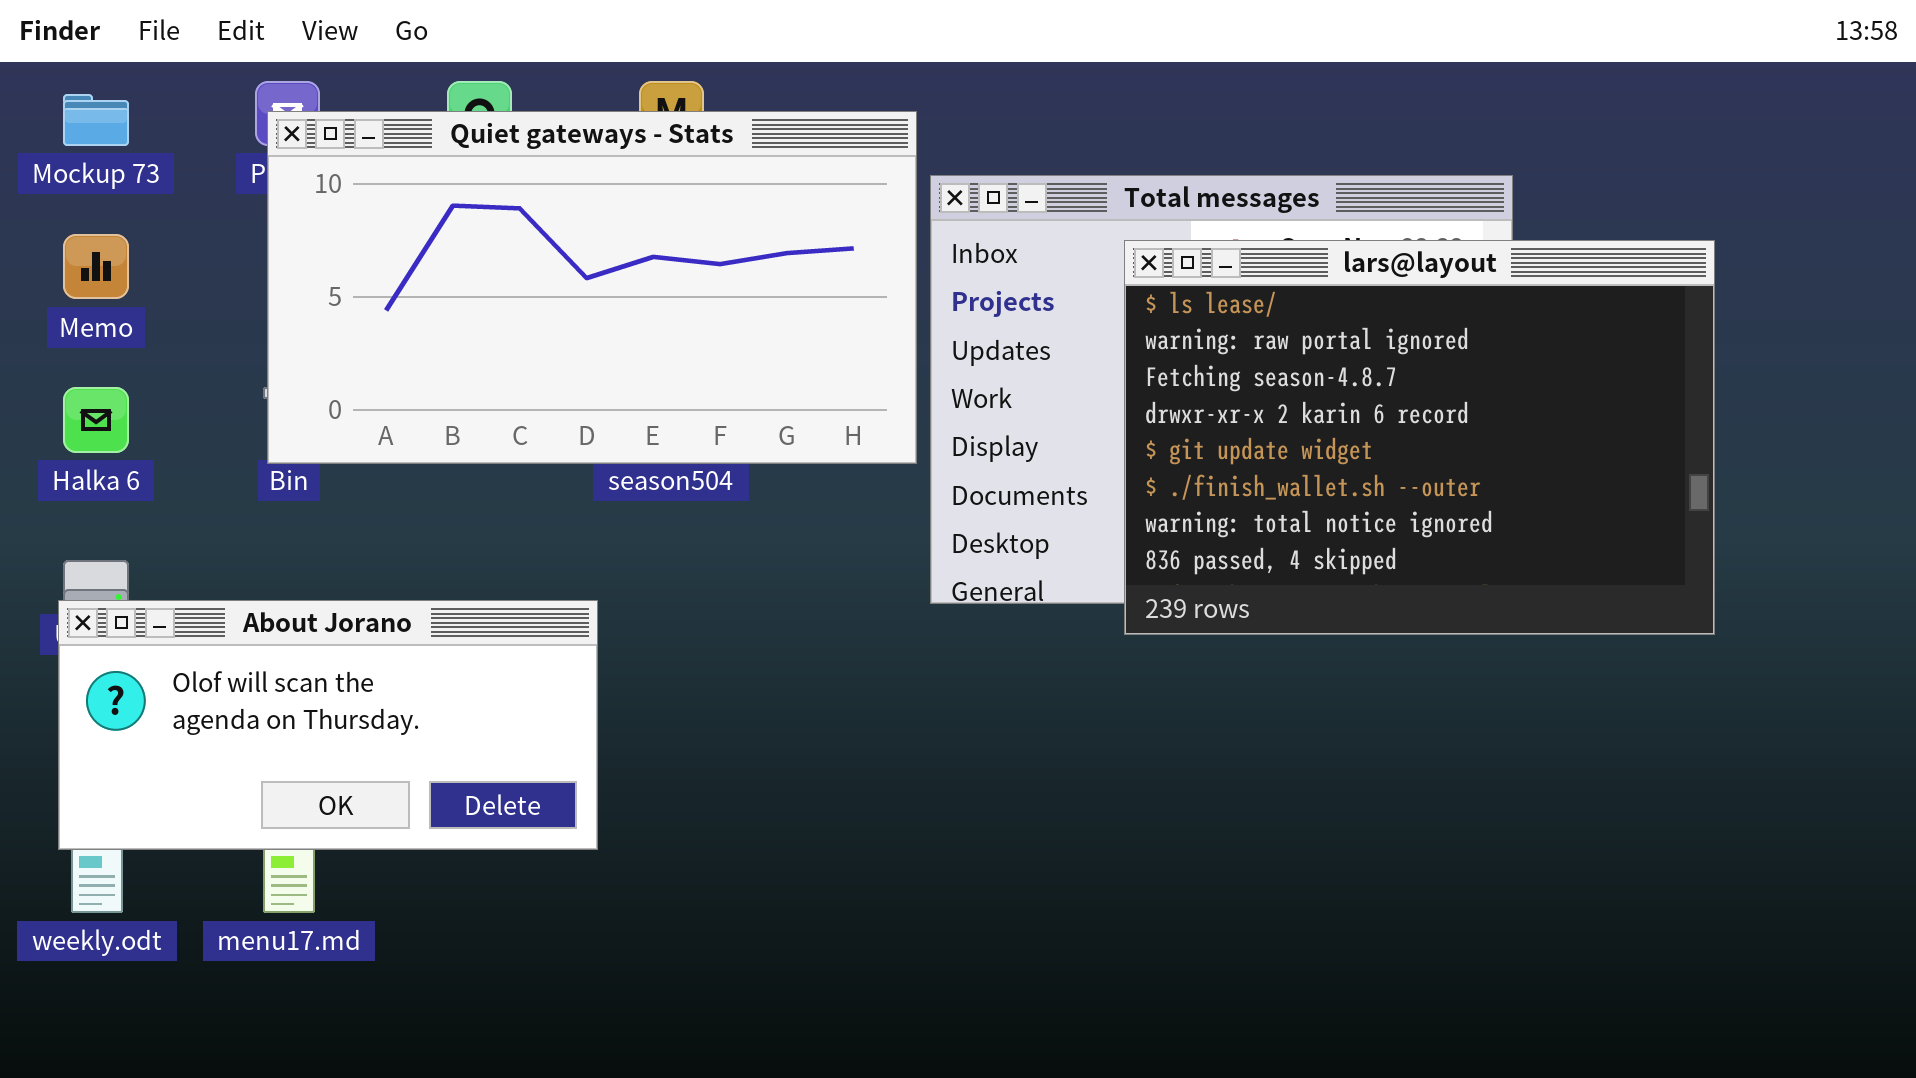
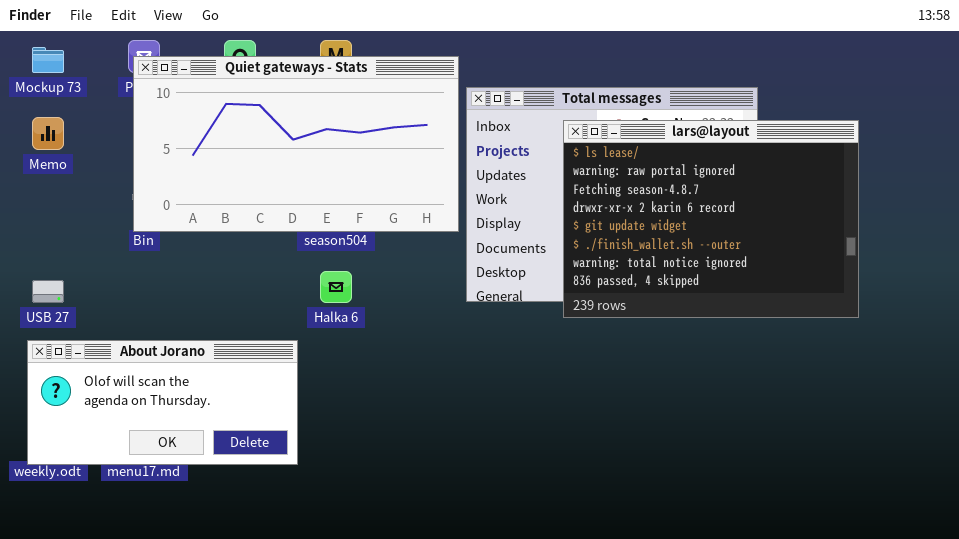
Halka 6: [63,387,129,453] -> [320,271,352,303], moved
About Jorano: [58,600,598,850] -> [27,340,298,465], moved

